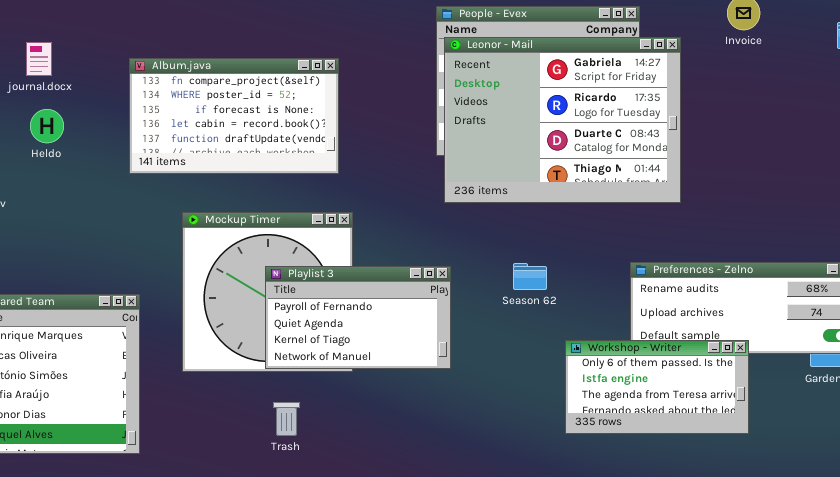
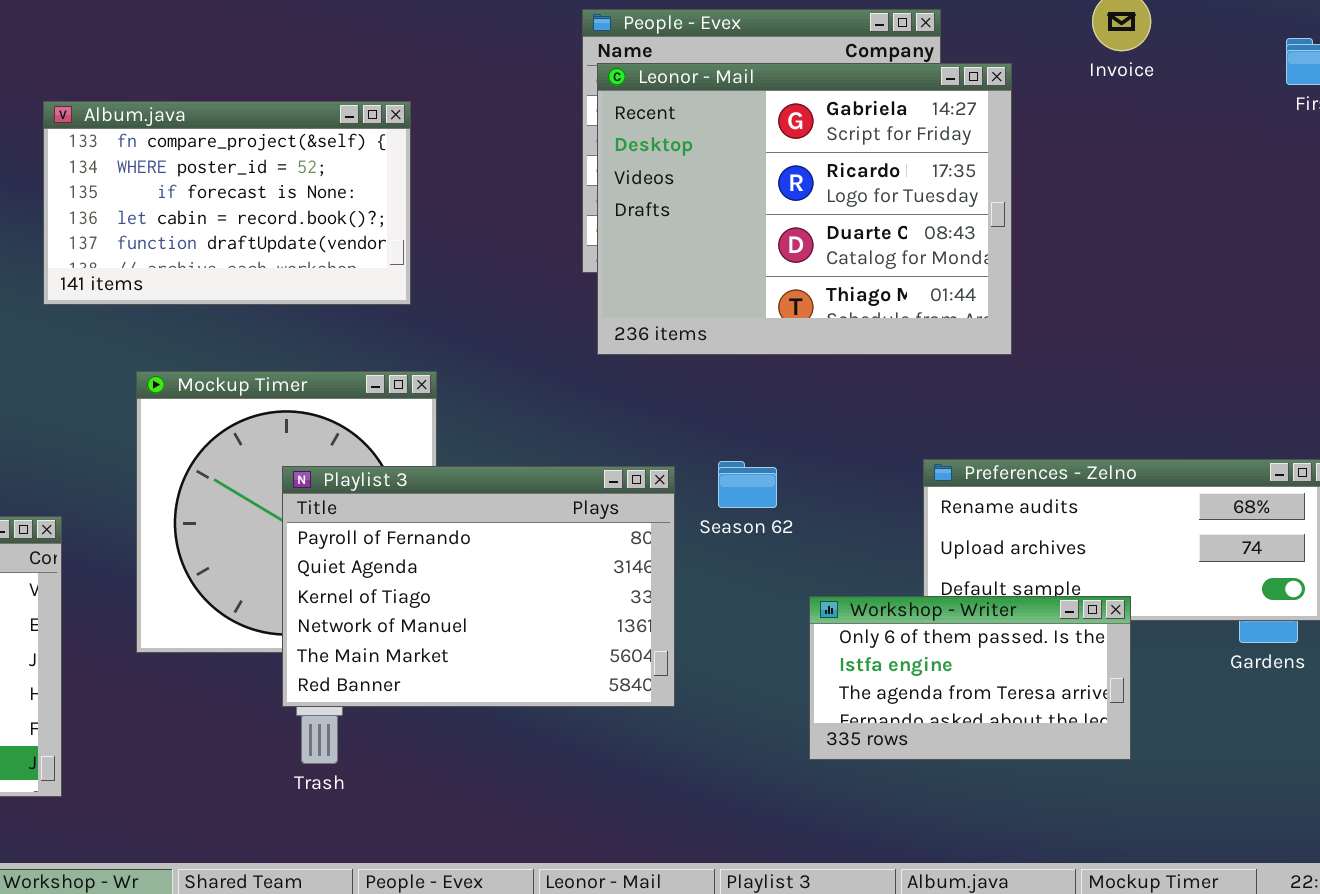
Playlist 3: [265,266,451,369] -> [282,466,675,707], resized

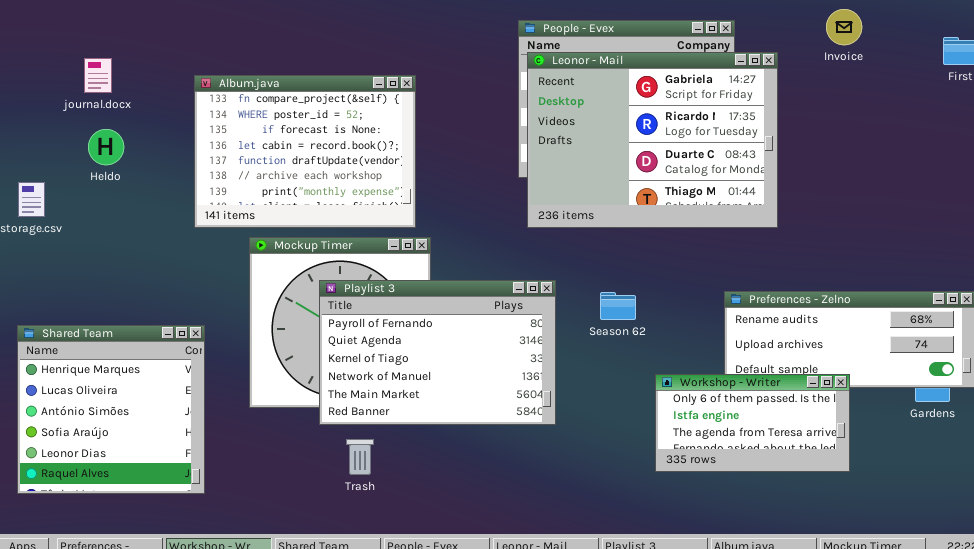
Album.java: [43,101,411,305] -> [194,75,416,228], resized
Playlist 3: [282,466,675,707] -> [319,280,556,425], moved

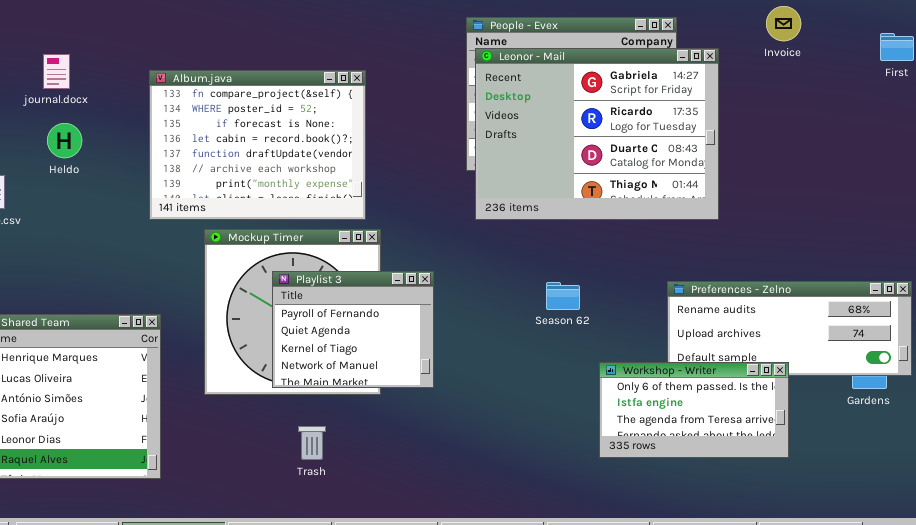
Playlist 3: [319,280,556,425] -> [272,271,434,388], resized

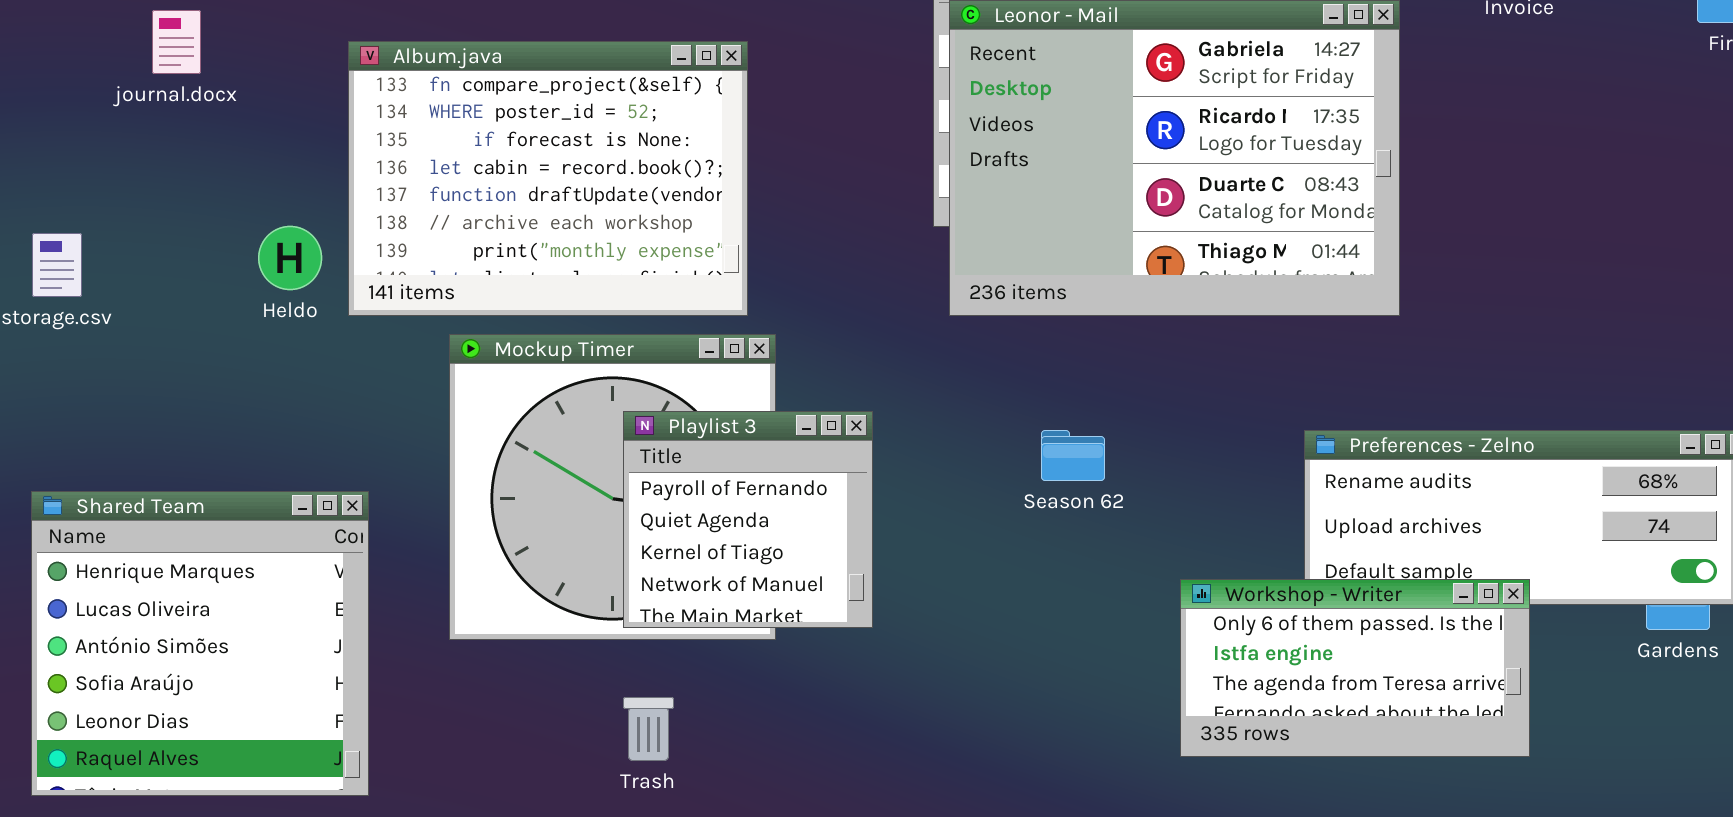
Heldo: [47,123,82,158] -> [258,226,322,290], moved
Playlist 3: [272,271,434,388] -> [623,411,873,628], resized
Season 62: [546,282,580,310] -> [1041,430,1105,481], moved

